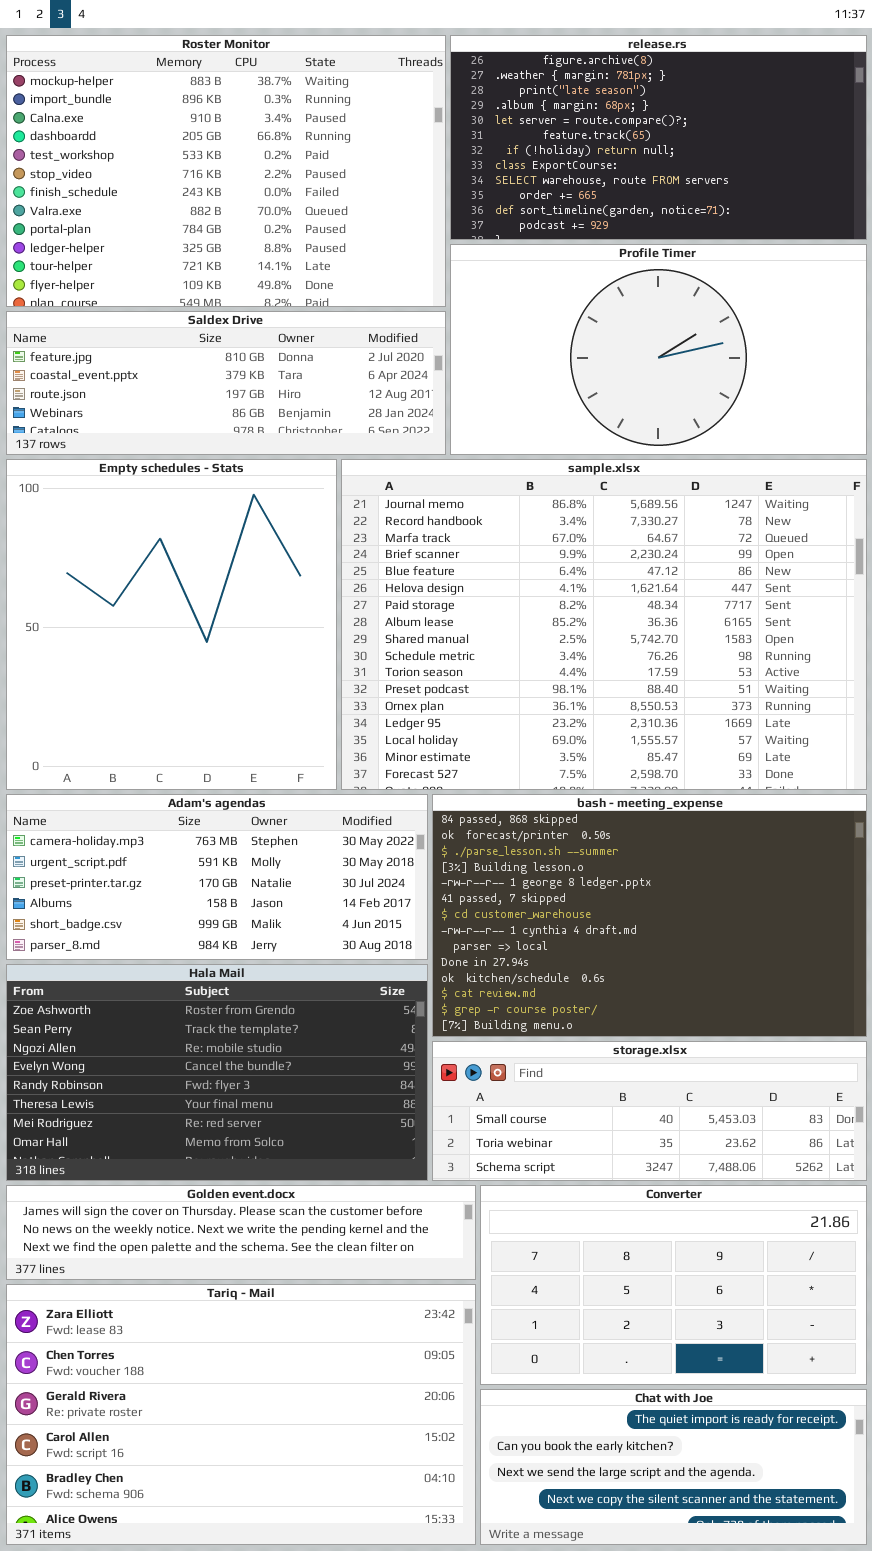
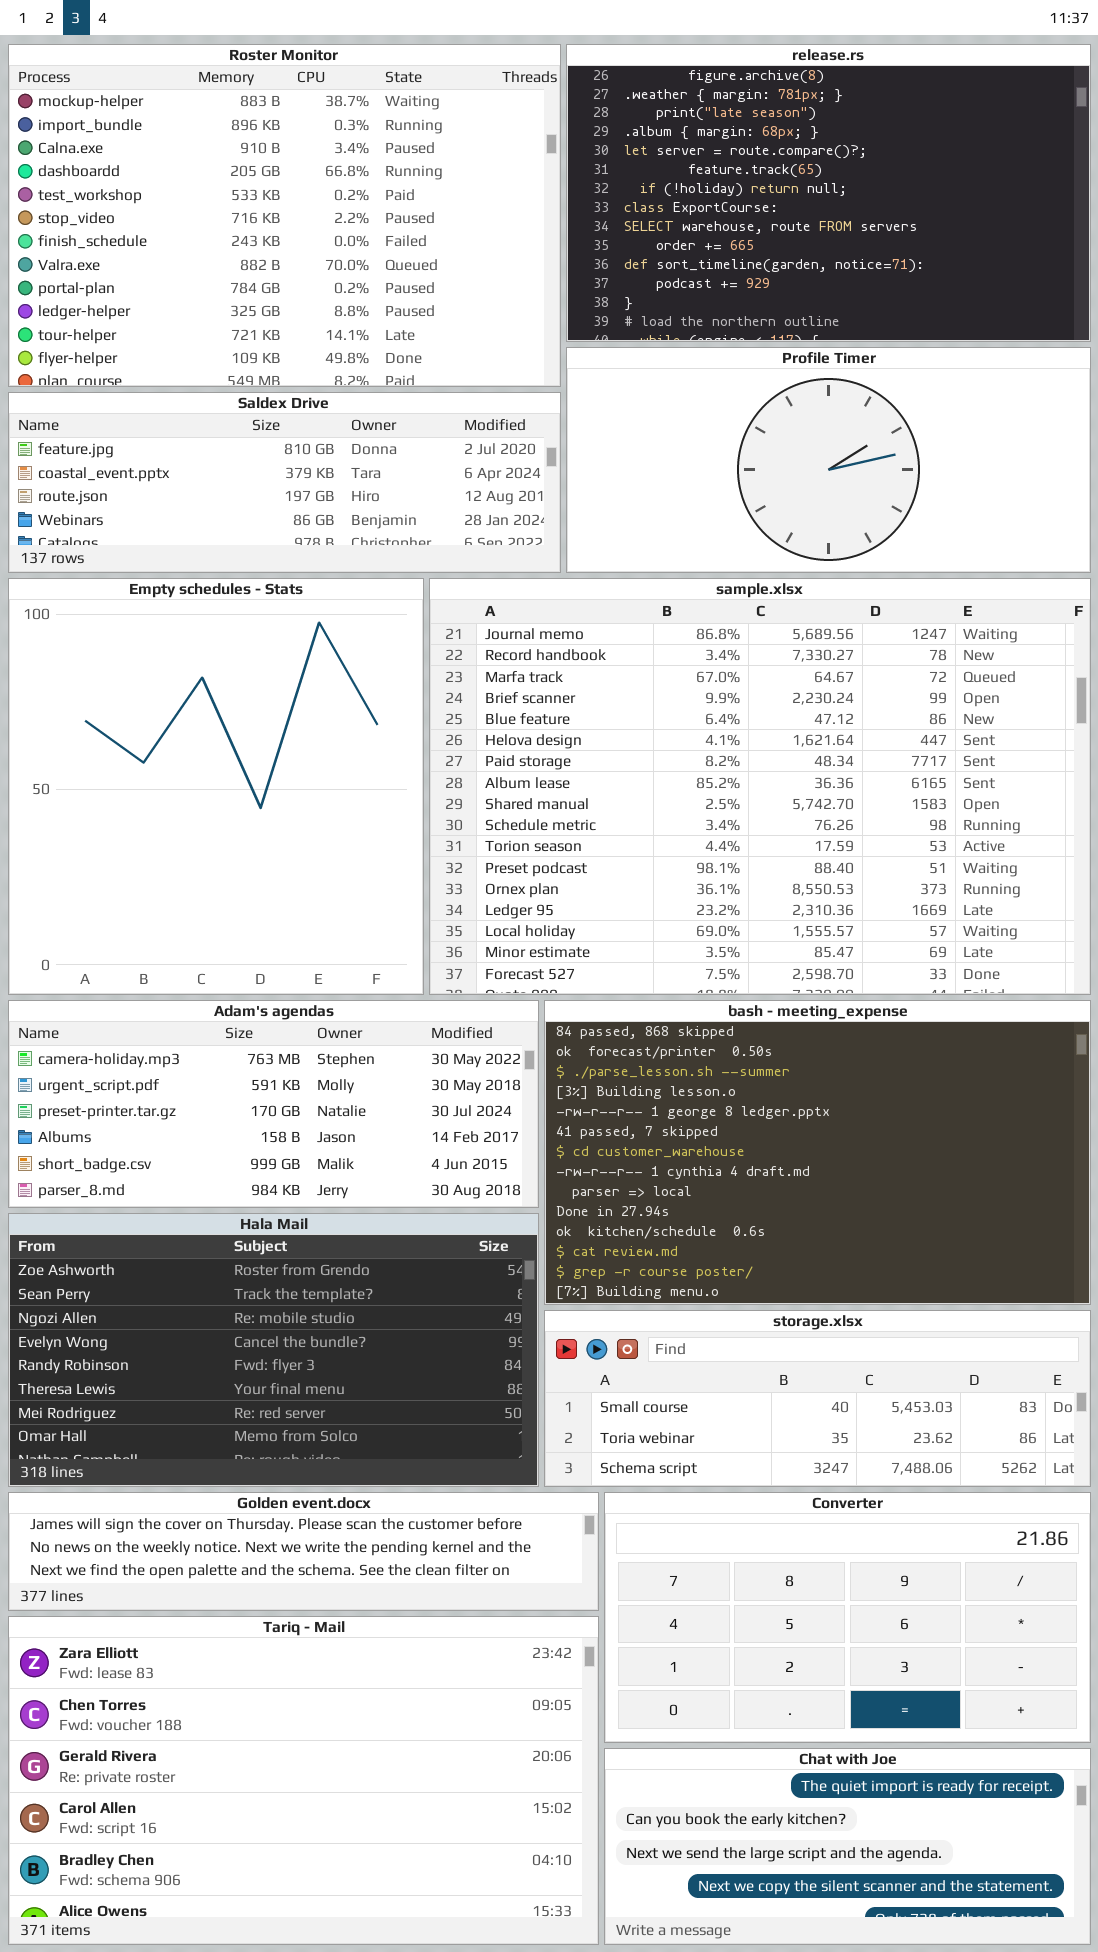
release.rs: [450,35,867,240] -> [566,44,1091,342], resized
Profile Timer: [450,244,867,455] -> [566,347,1091,573], resized

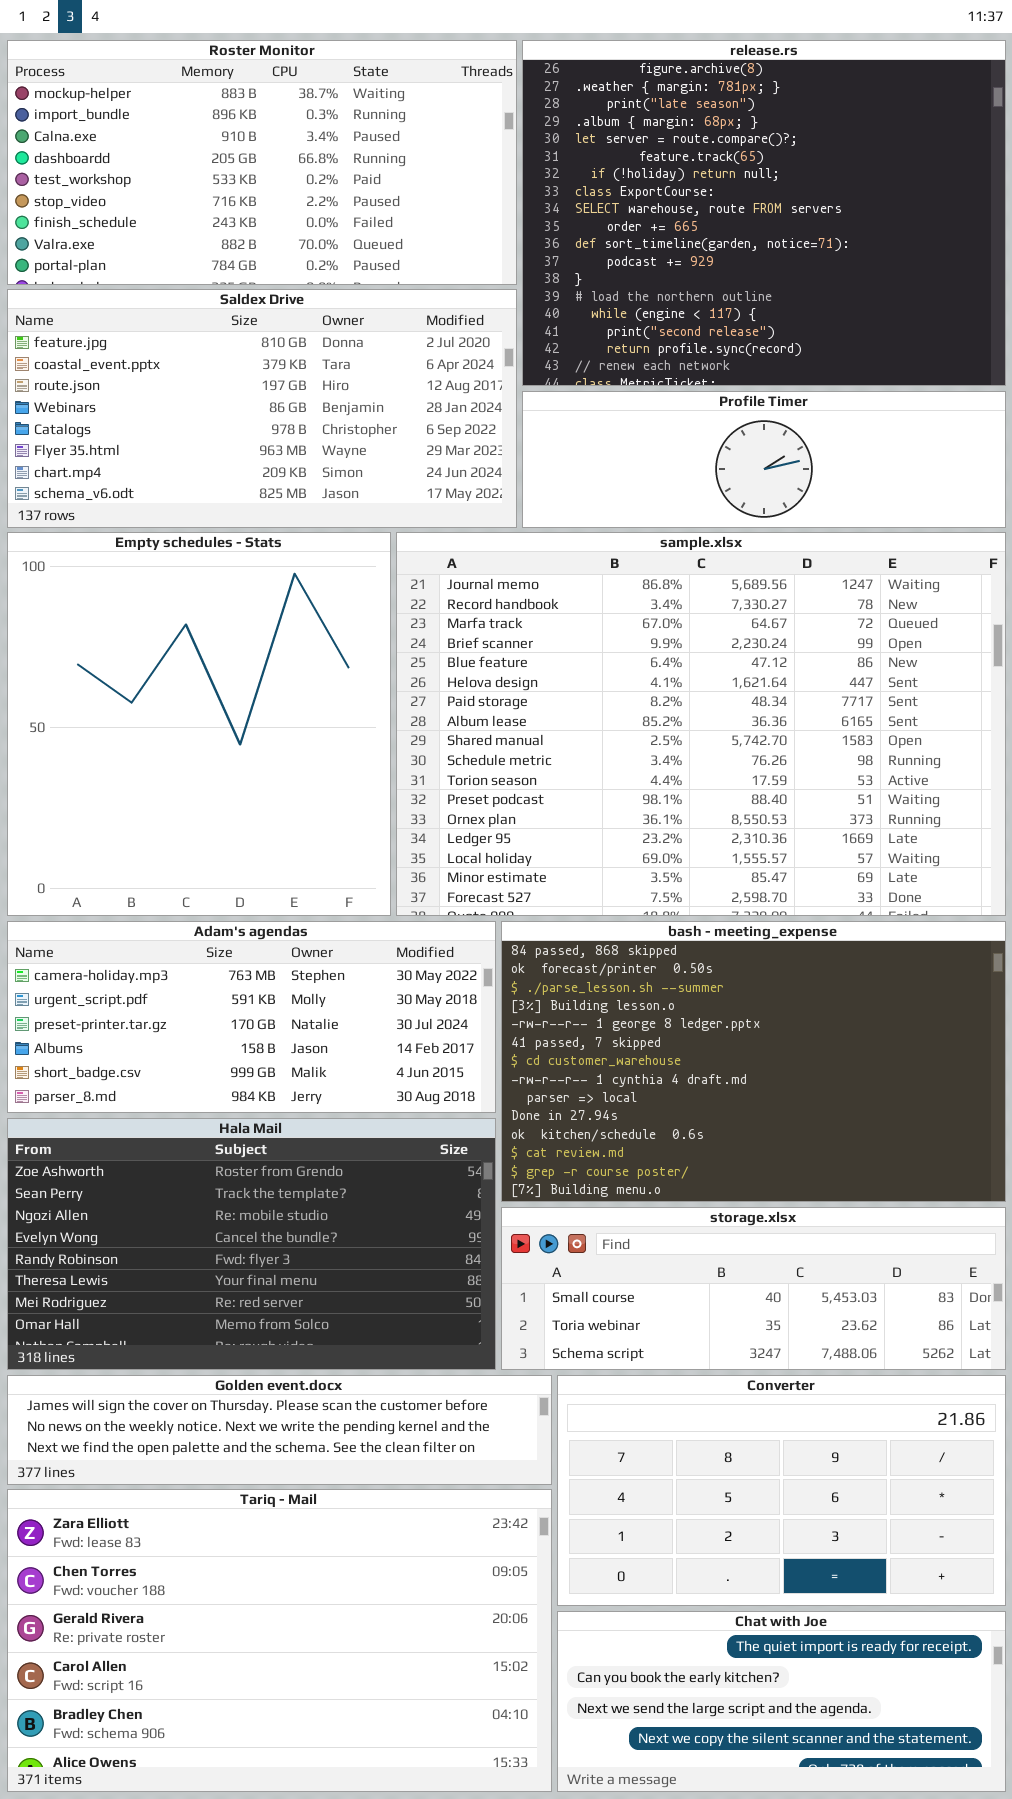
Roster Monitor: [8,44,561,387] -> [7,40,517,285], resized
release.rs: [566,44,1091,342] -> [522,40,1006,386], resized
Profile Timer: [566,347,1091,573] -> [522,391,1006,528], resized
Saldex Drive: [8,392,561,573] -> [7,289,517,528], resized

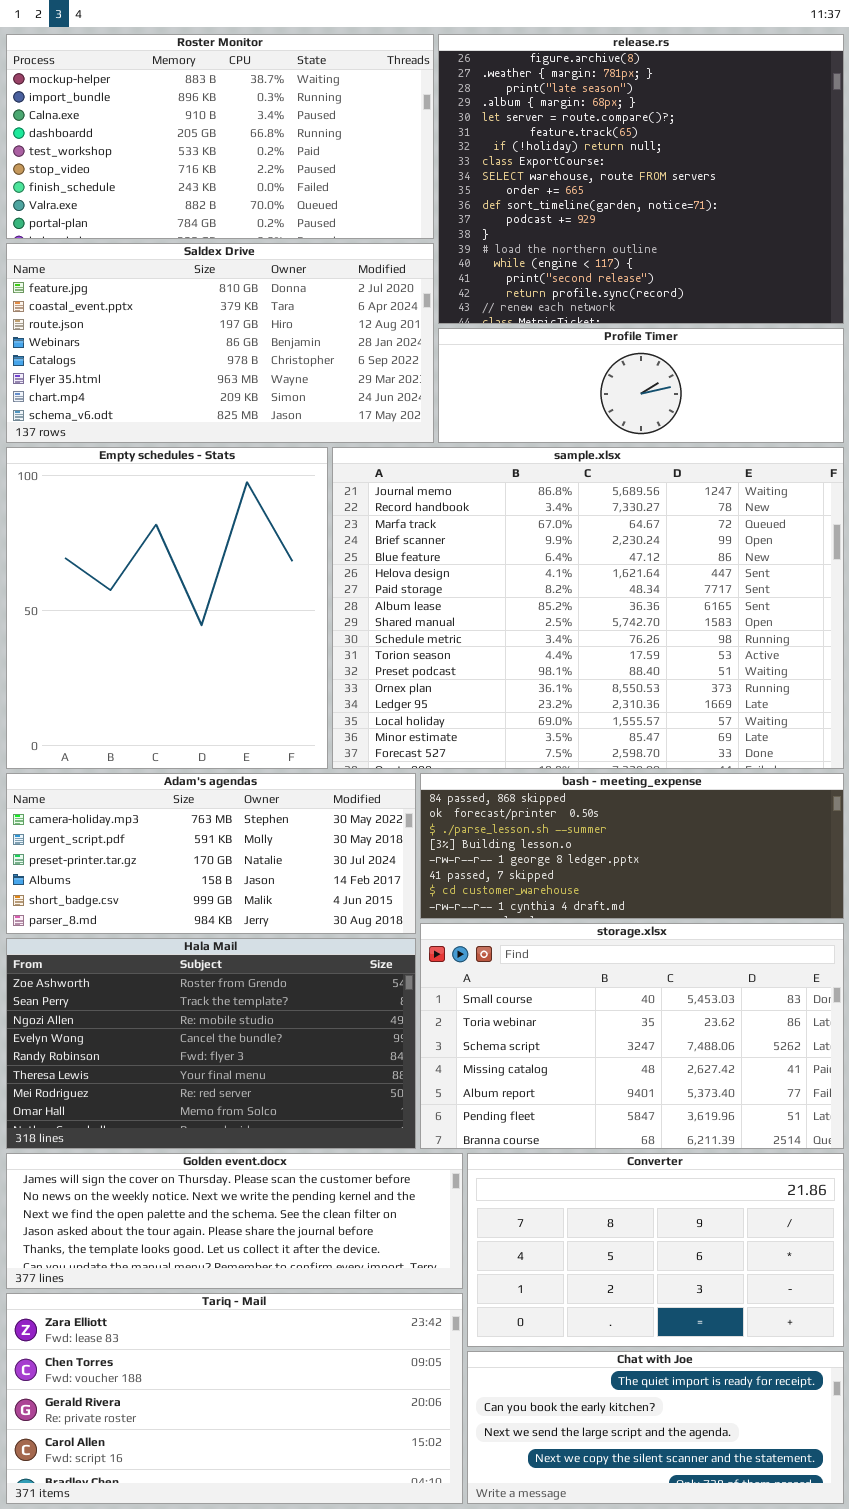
bash - meeting_expense: [501,921,1006,1202] -> [420,773,844,919], resized
storage.xlsx: [501,1207,1006,1370] -> [420,923,844,1149], resized
Golden event.docx: [7,1375,552,1485] -> [6,1153,463,1289], resized
Tariq - Mail: [7,1489,552,1792] -> [6,1293,463,1504], resized

